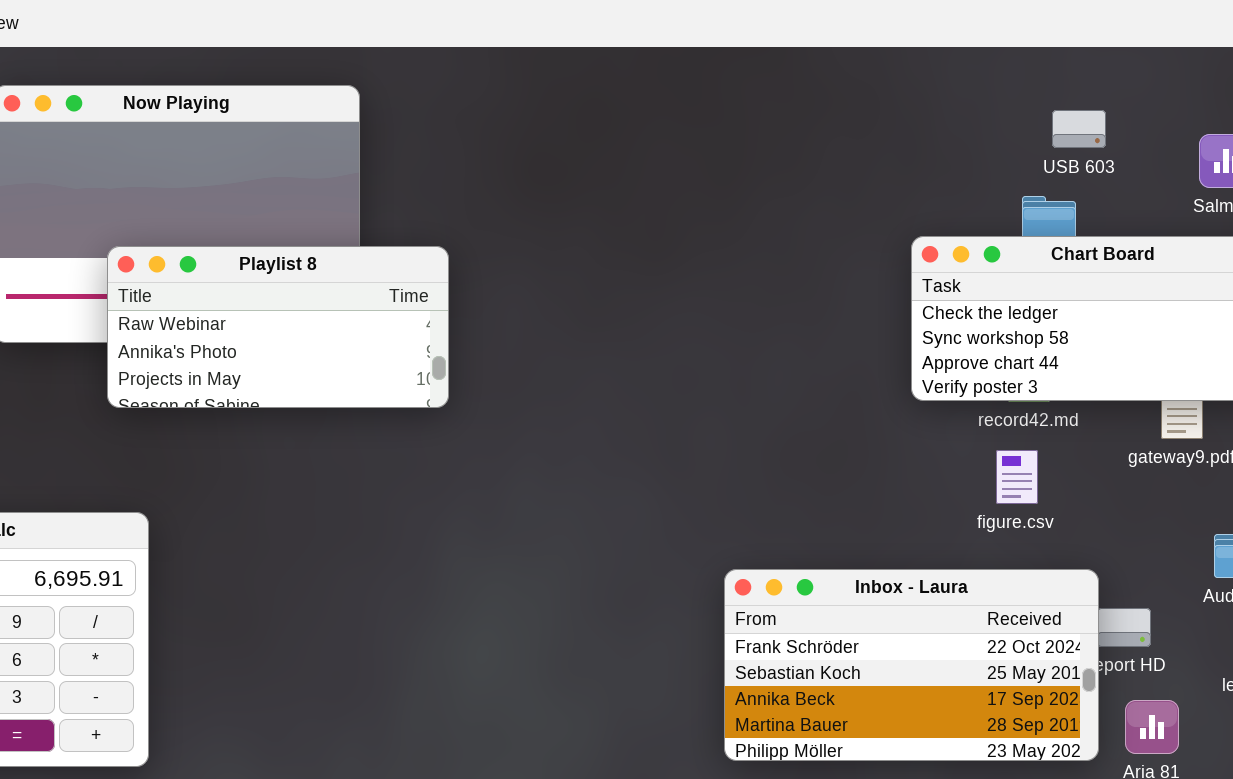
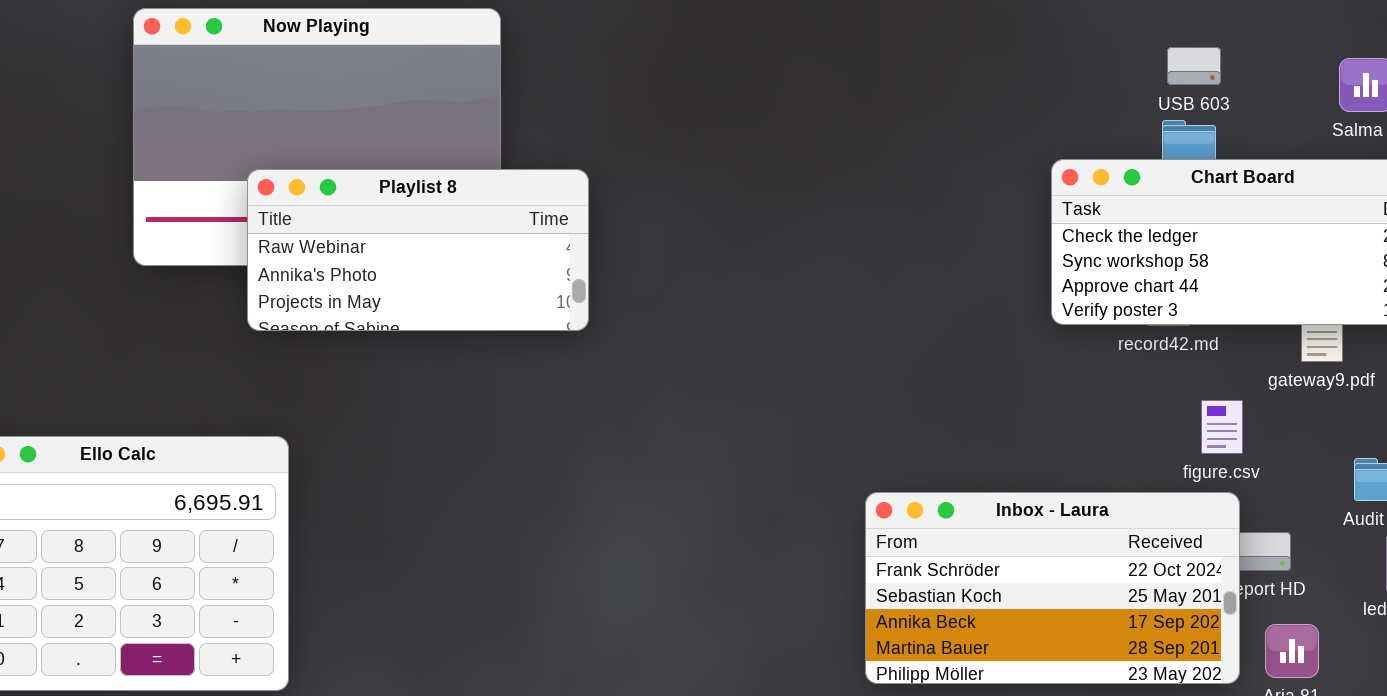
USB 603: [1052,110,1106,148] -> [1167,47,1221,85], moved
figure.csv: [996,450,1038,504] -> [1201,400,1243,454], moved

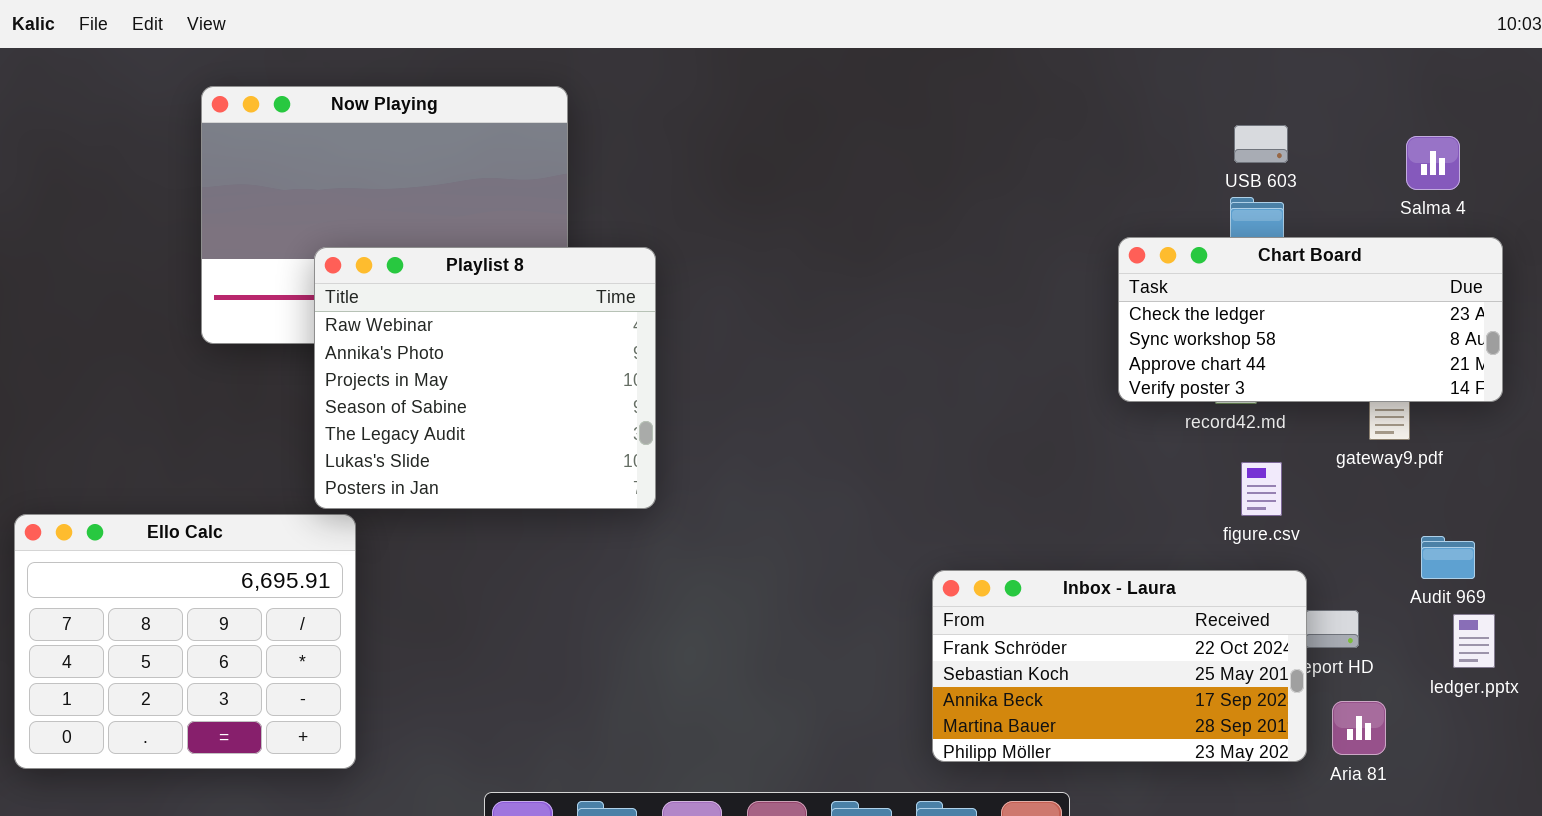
Playlist 8: [247,169,589,331] -> [314,247,656,509], resized
figure.csv: [1201,400,1243,454] -> [1241,462,1282,516], moved

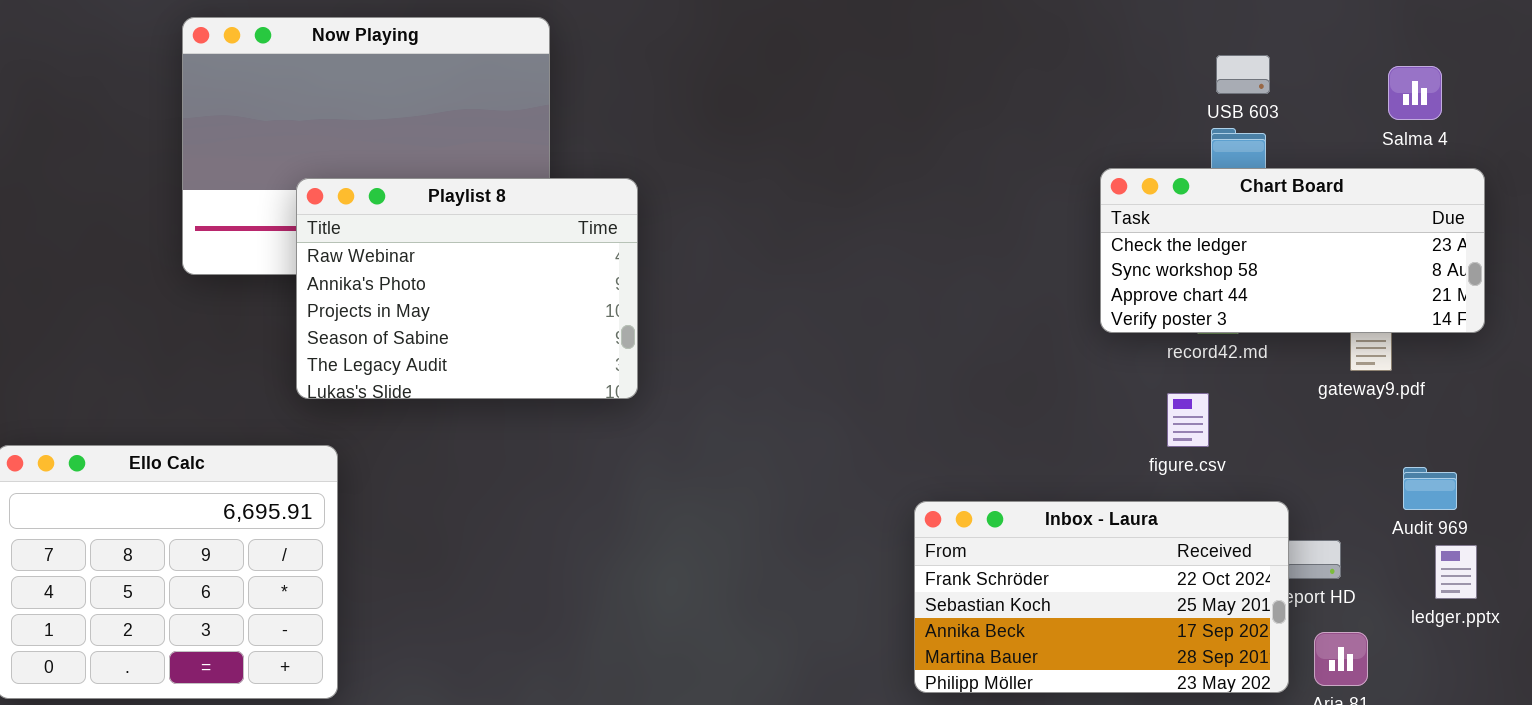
Playlist 8: [314,247,656,509] -> [296,178,638,399], resized
figure.csv: [1241,462,1282,516] -> [1167,393,1209,447], moved

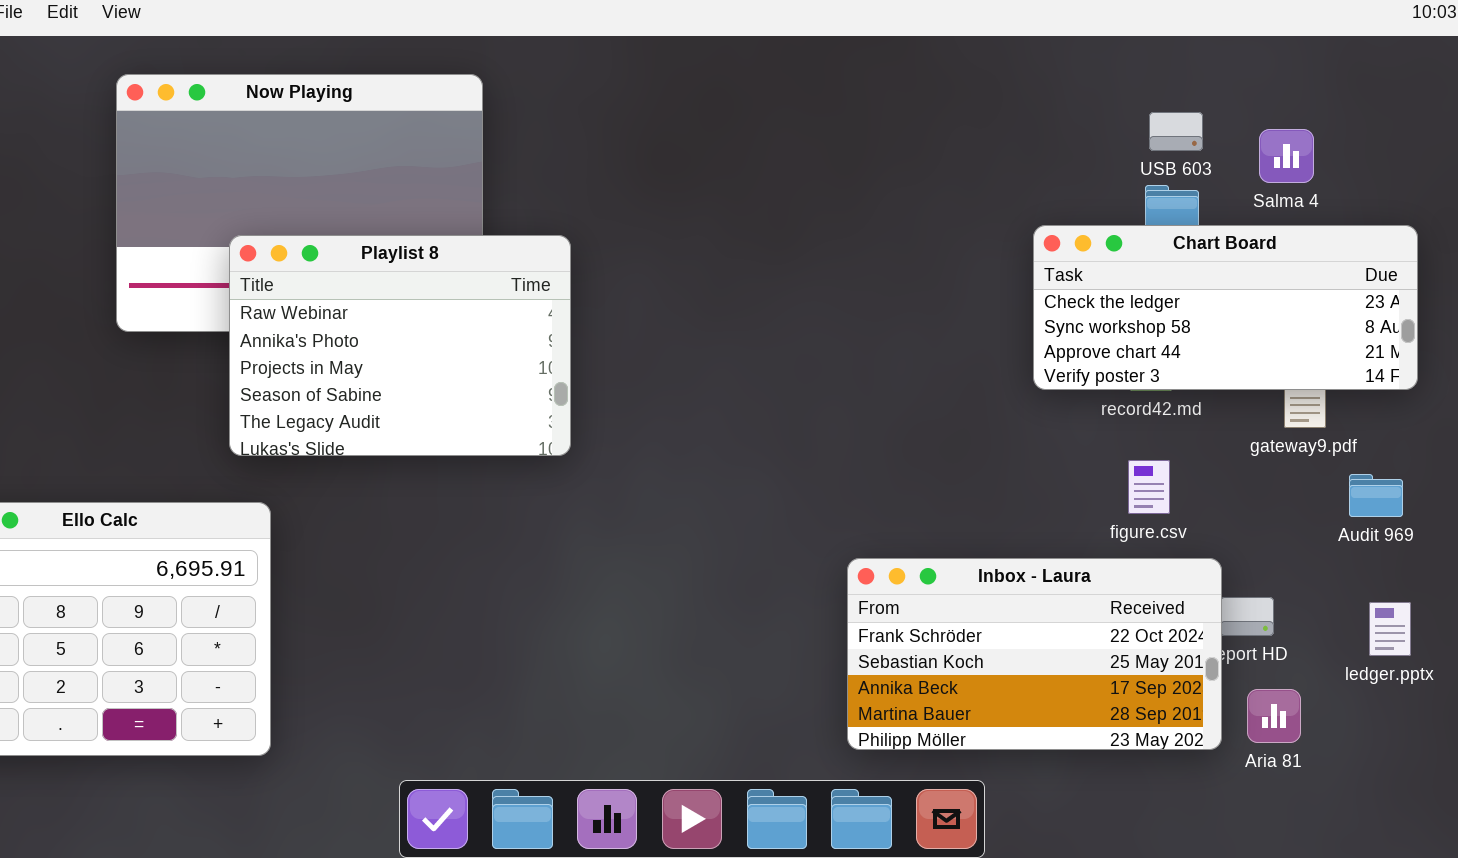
Salma 4: [1388,66,1442,120] -> [1259,129,1314,183], moved
figure.csv: [1167,393,1209,447] -> [1128,460,1170,514], moved
Audit 969: [1403,467,1457,510] -> [1349,474,1403,517], moved

